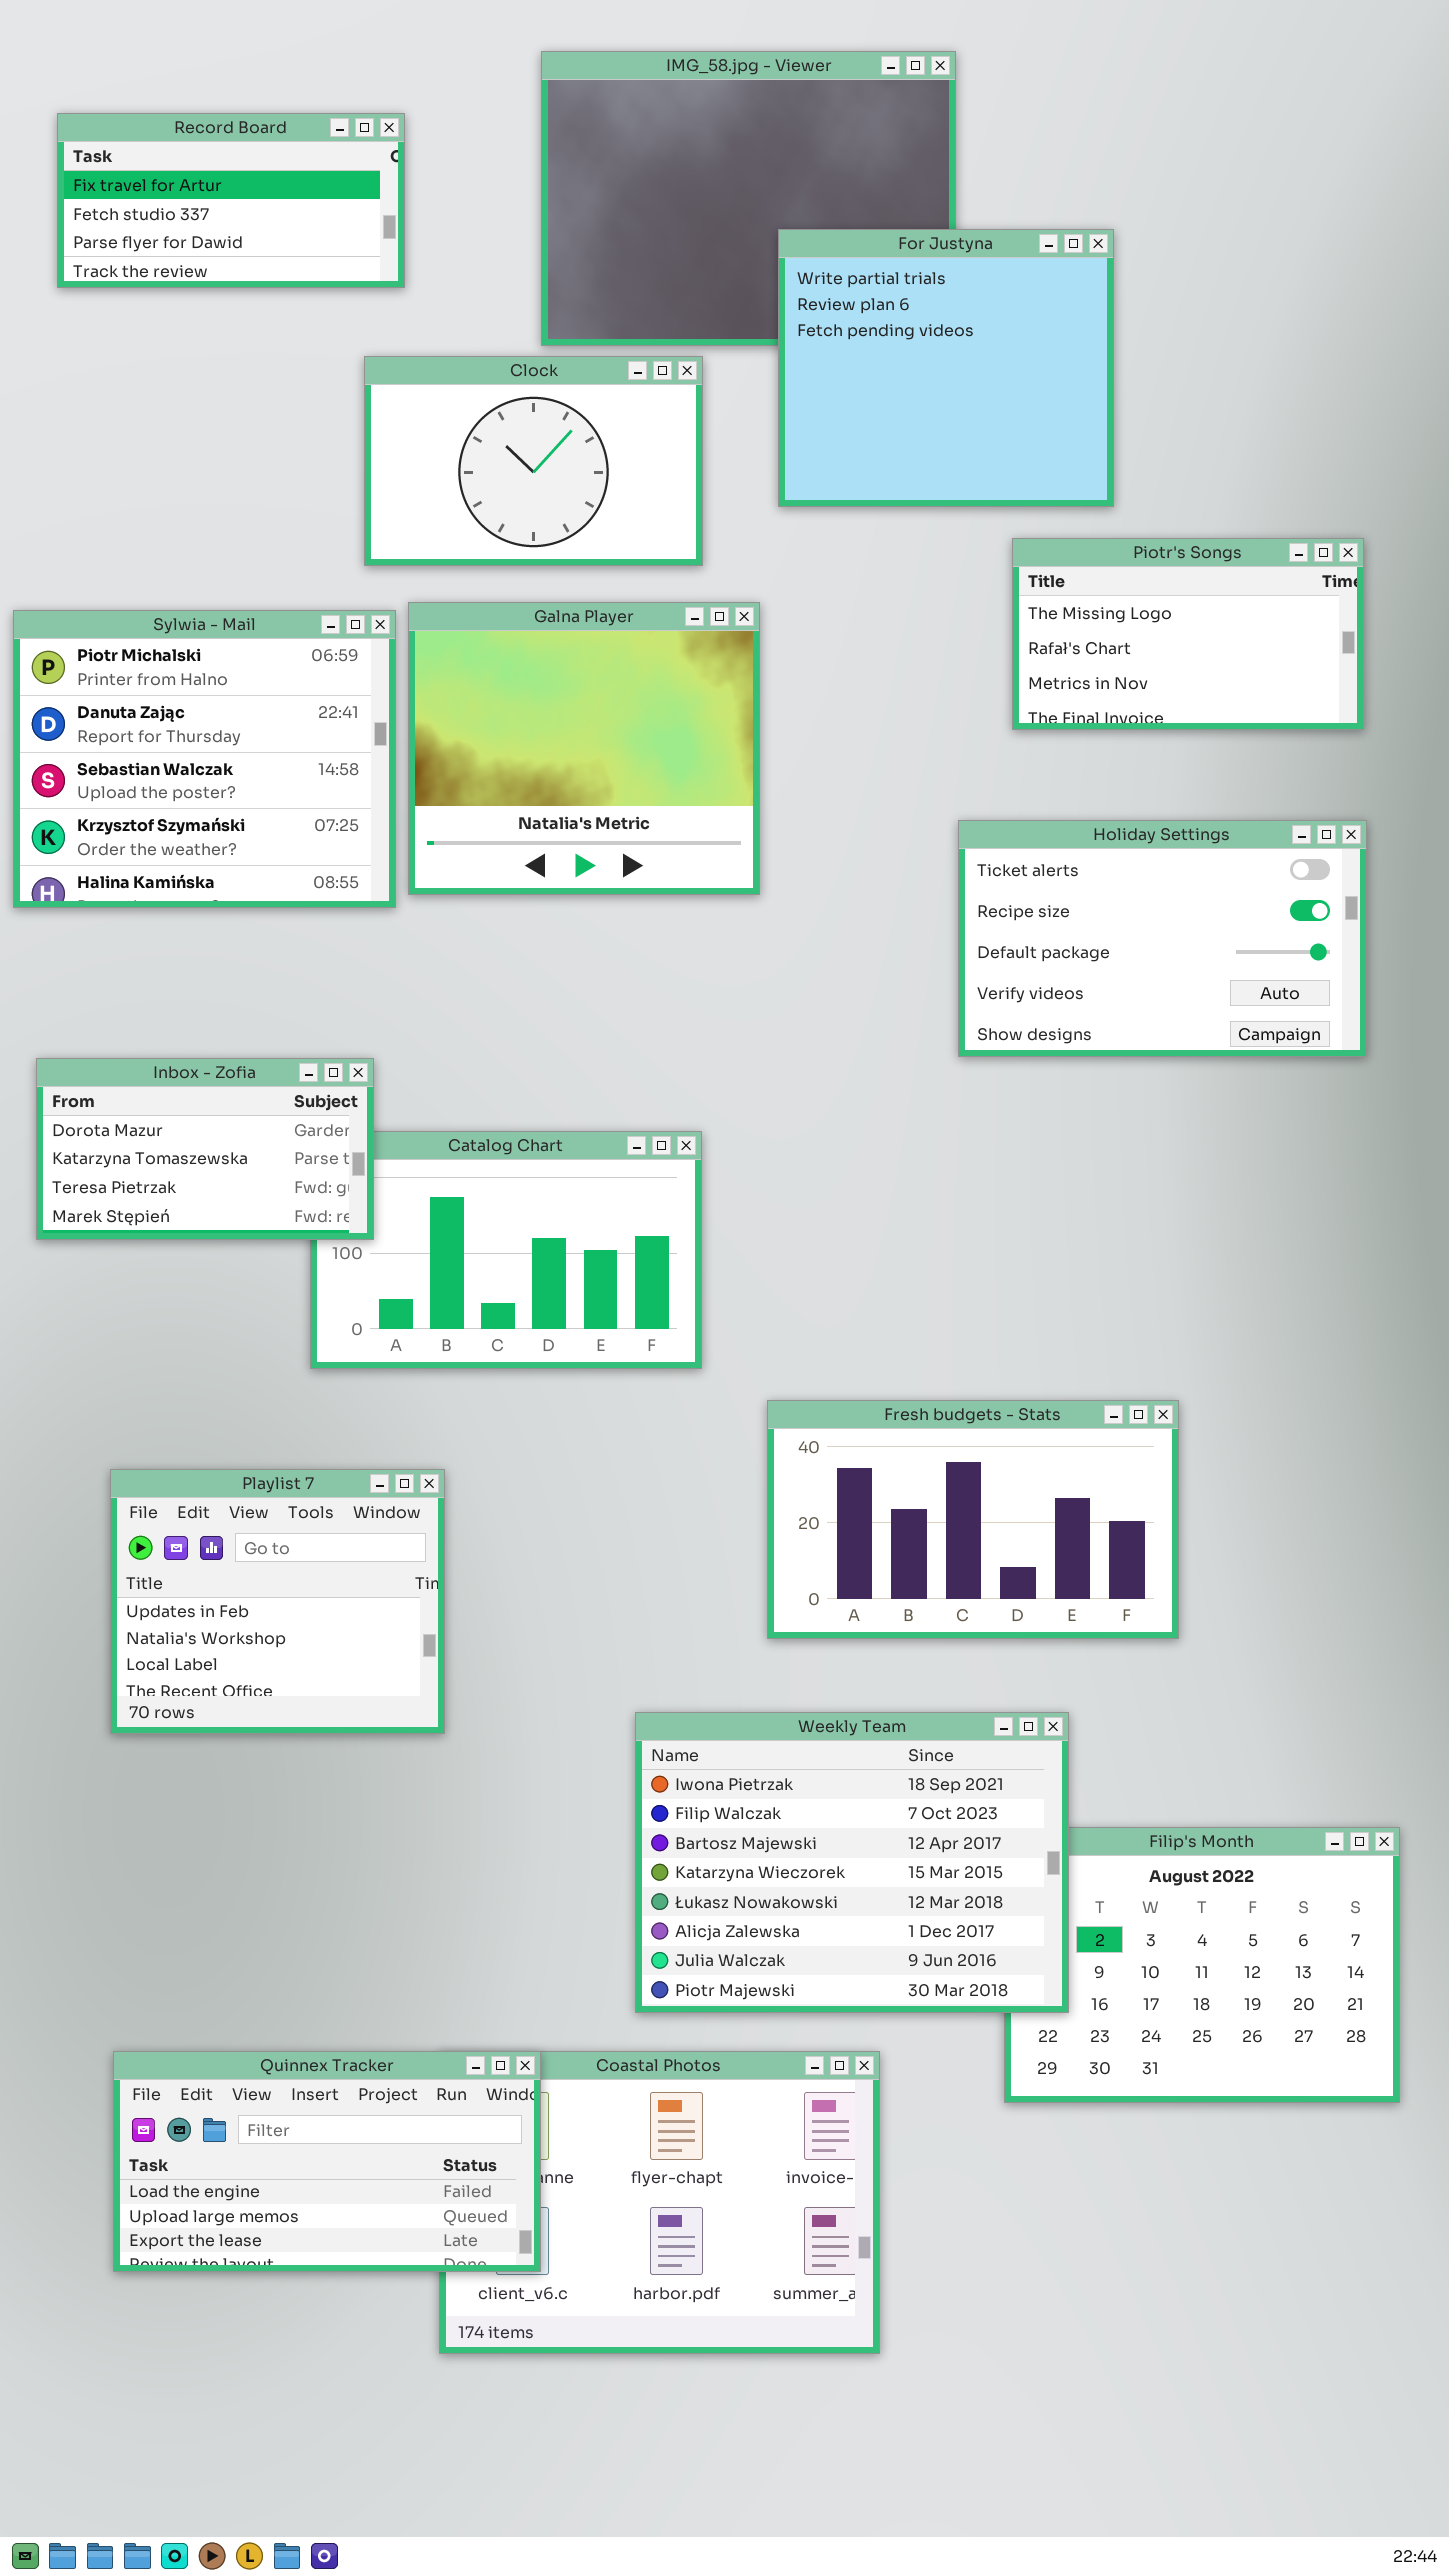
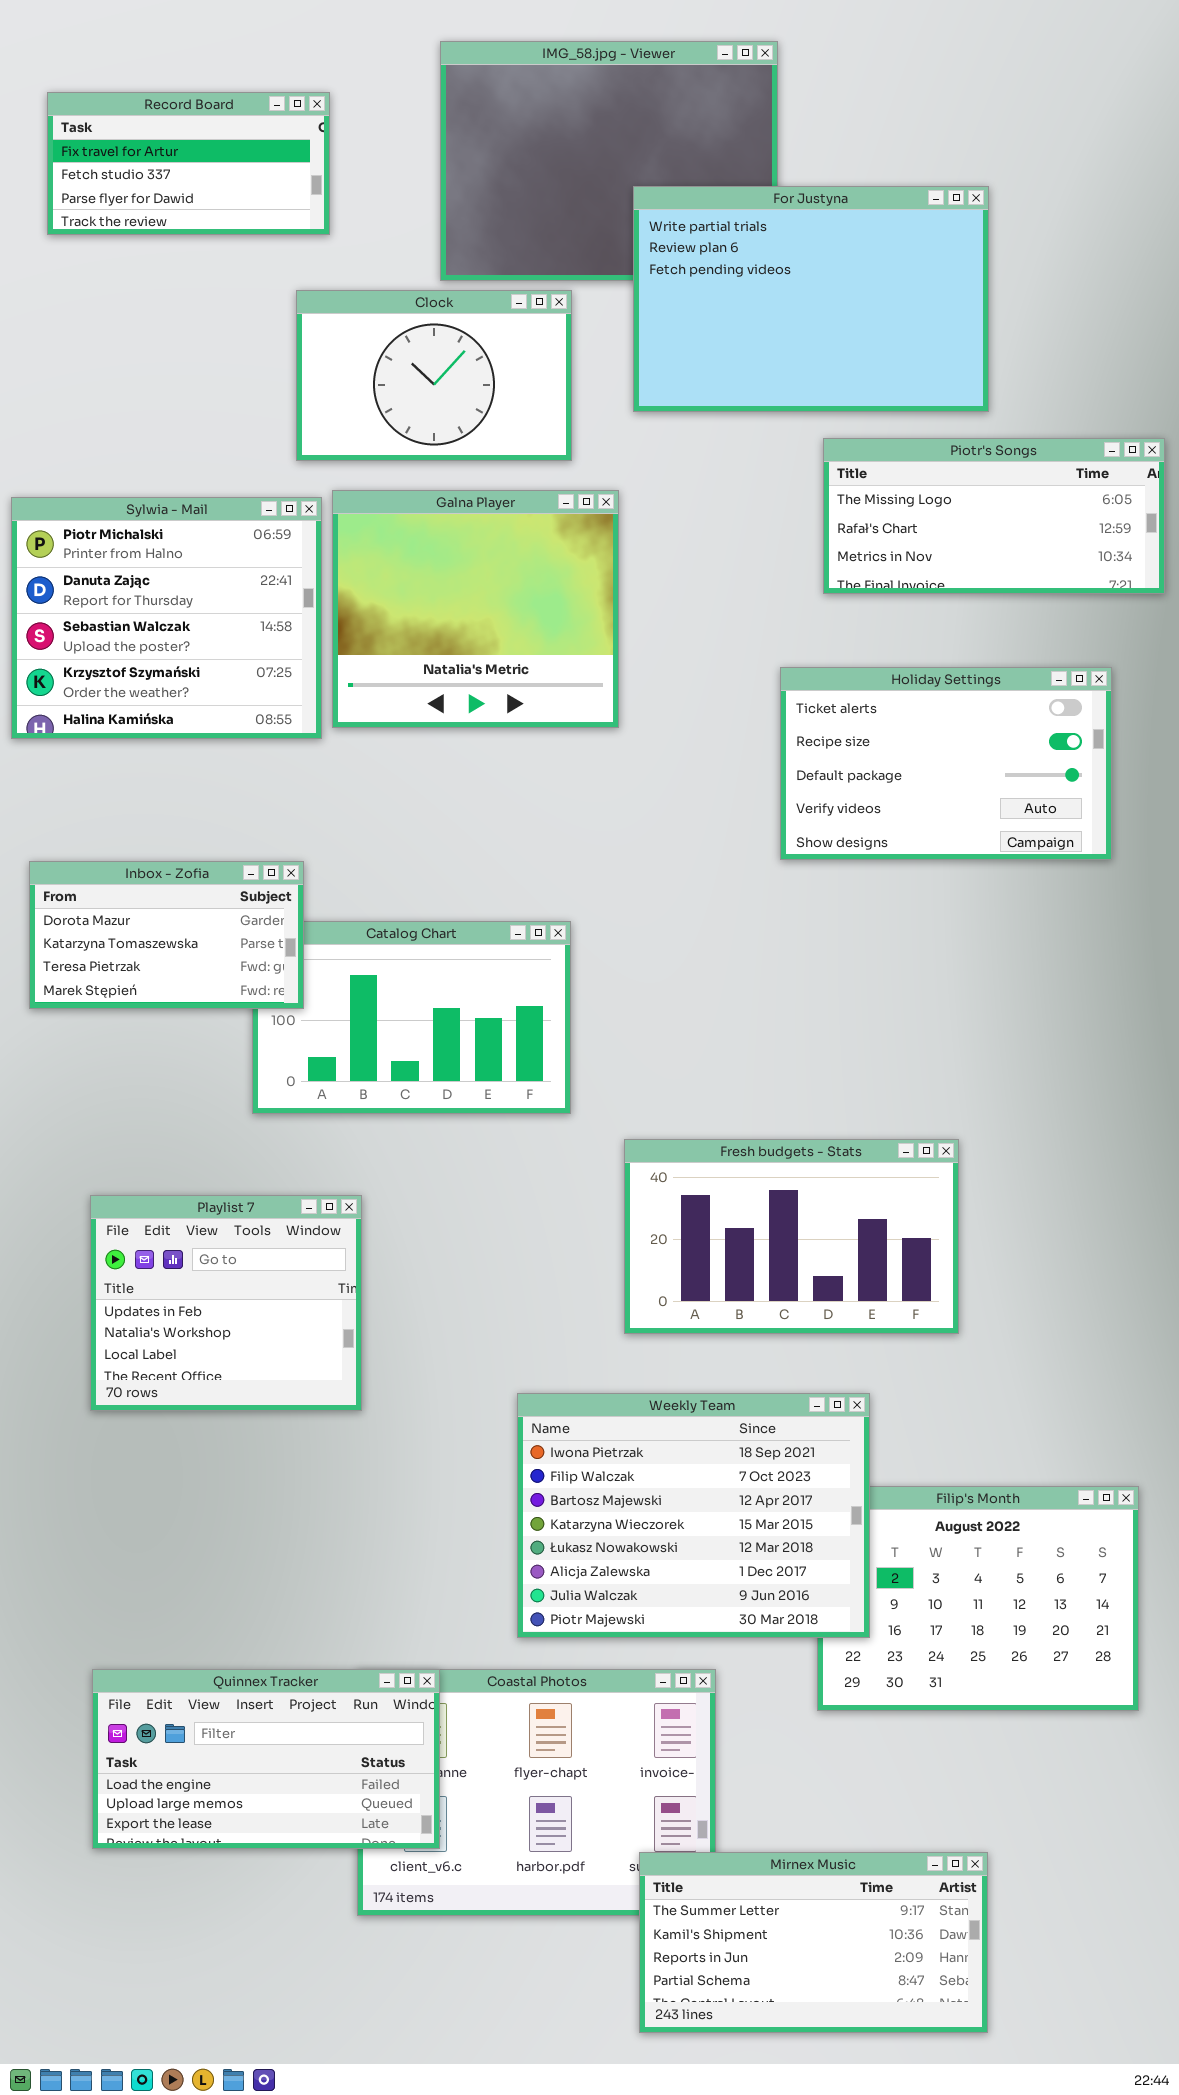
For Justyna: [778,229,1114,507] -> [633,186,989,412], resized
Piotr's Songs: [1012,538,1364,730] -> [823,438,1165,594], resized
Mirnex Music: none -> [639,1852,988,2033], opened

